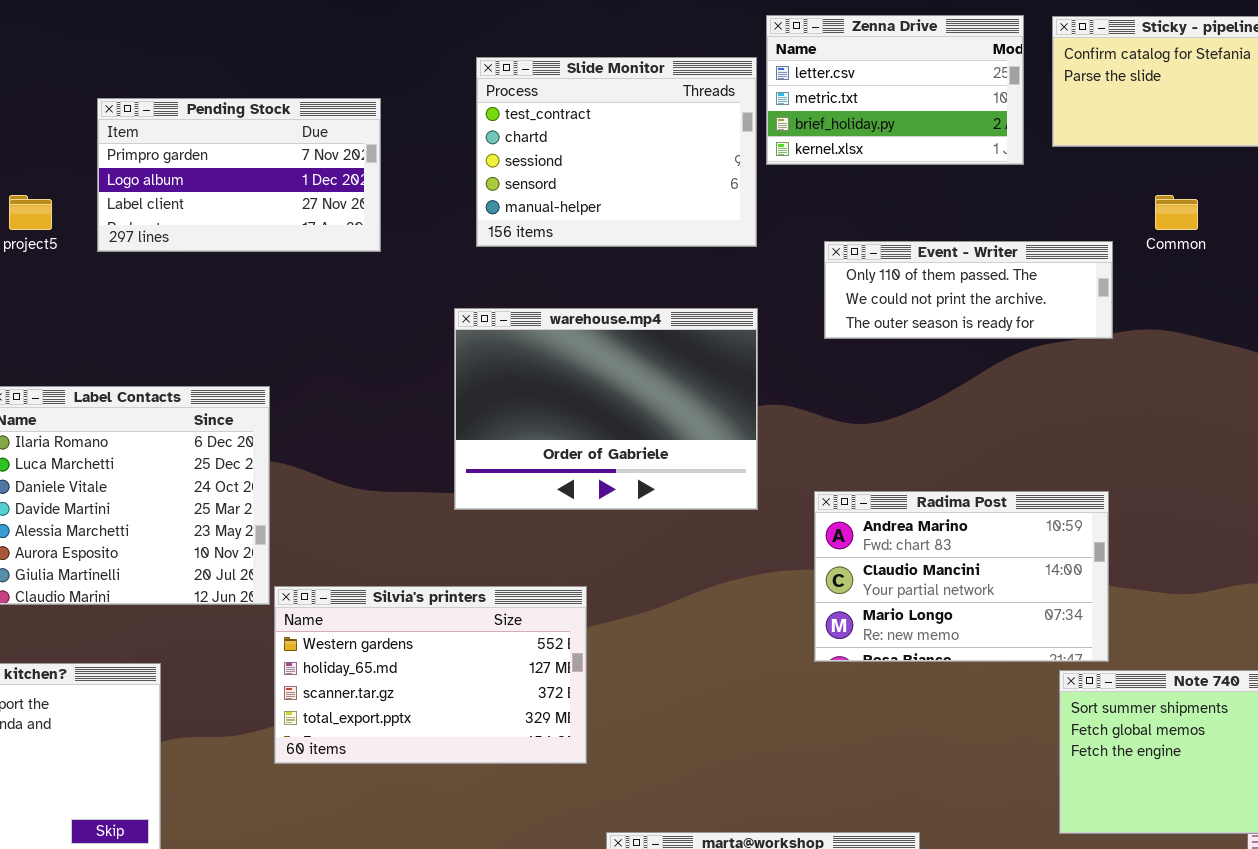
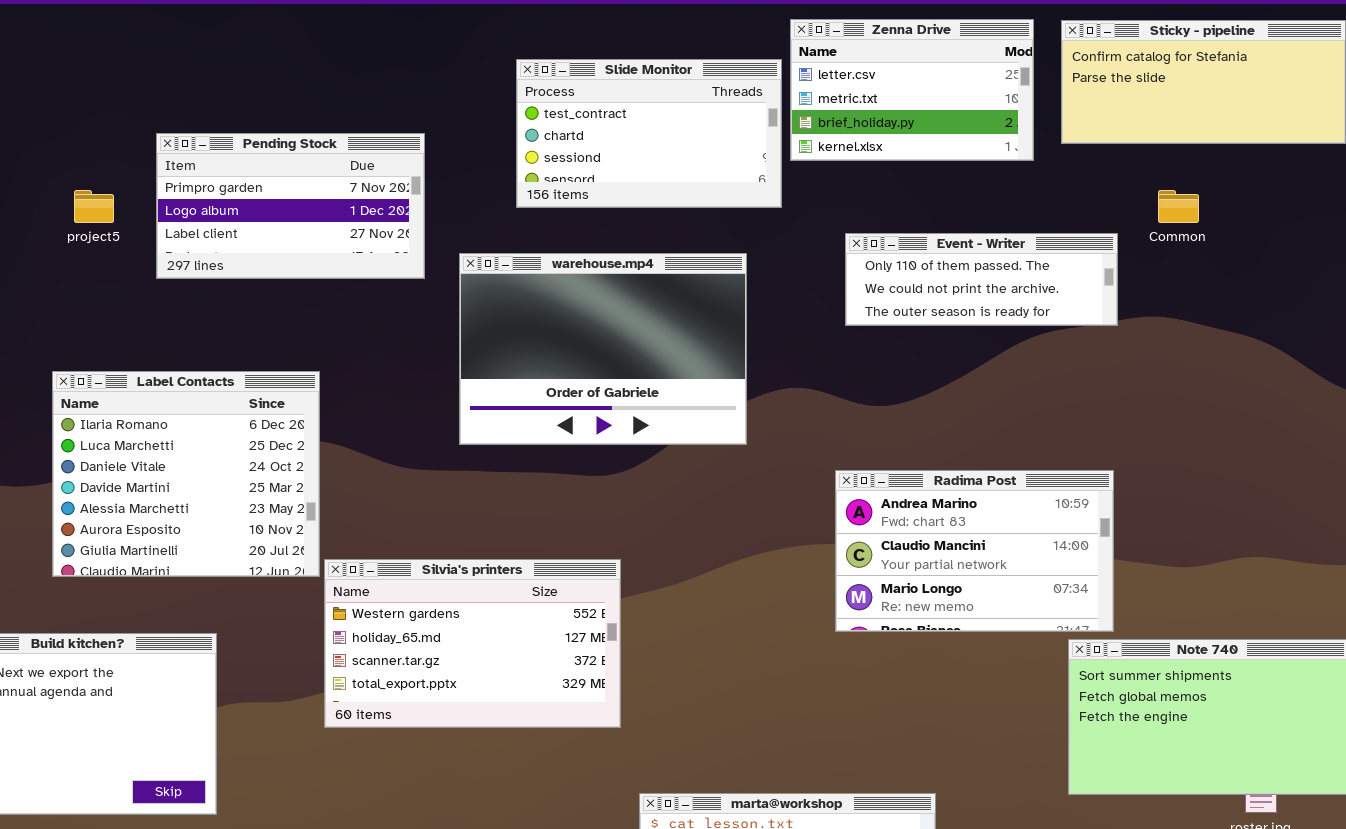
Slide Monitor: [476,57,757,247] -> [516,59,782,208], resized
Pending Stock: [97,98,381,252] -> [156,133,425,279], moved
warehouse.mp4: [454,308,758,510] -> [459,253,747,445], moved

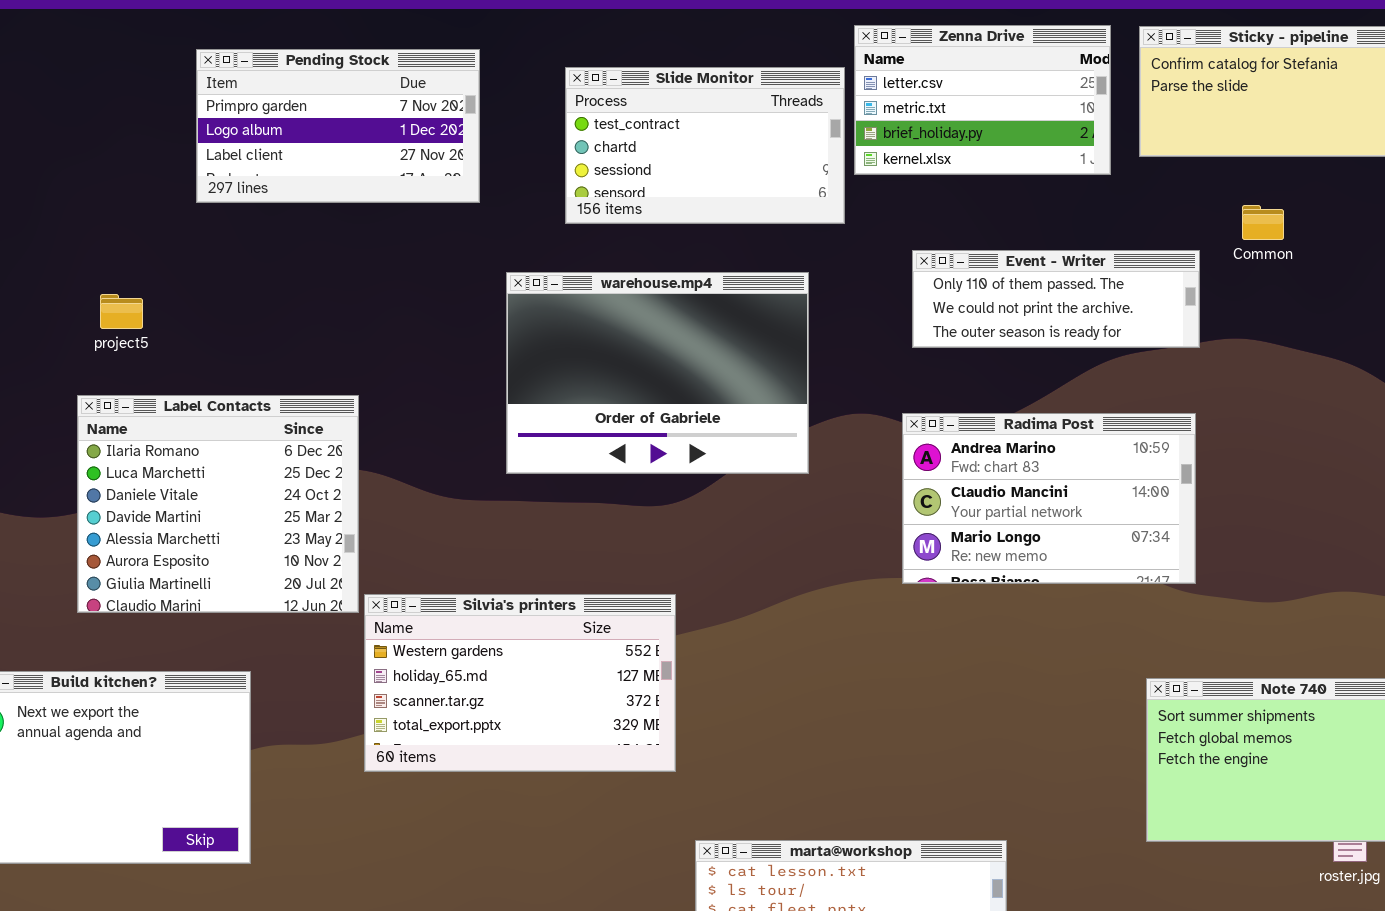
Pending Stock: [156,133,425,279] -> [196,49,480,203], moved
project5: [74,190,114,223] -> [100,294,143,329], moved
Radima Post: [835,470,1114,632] -> [902,413,1196,584], moved

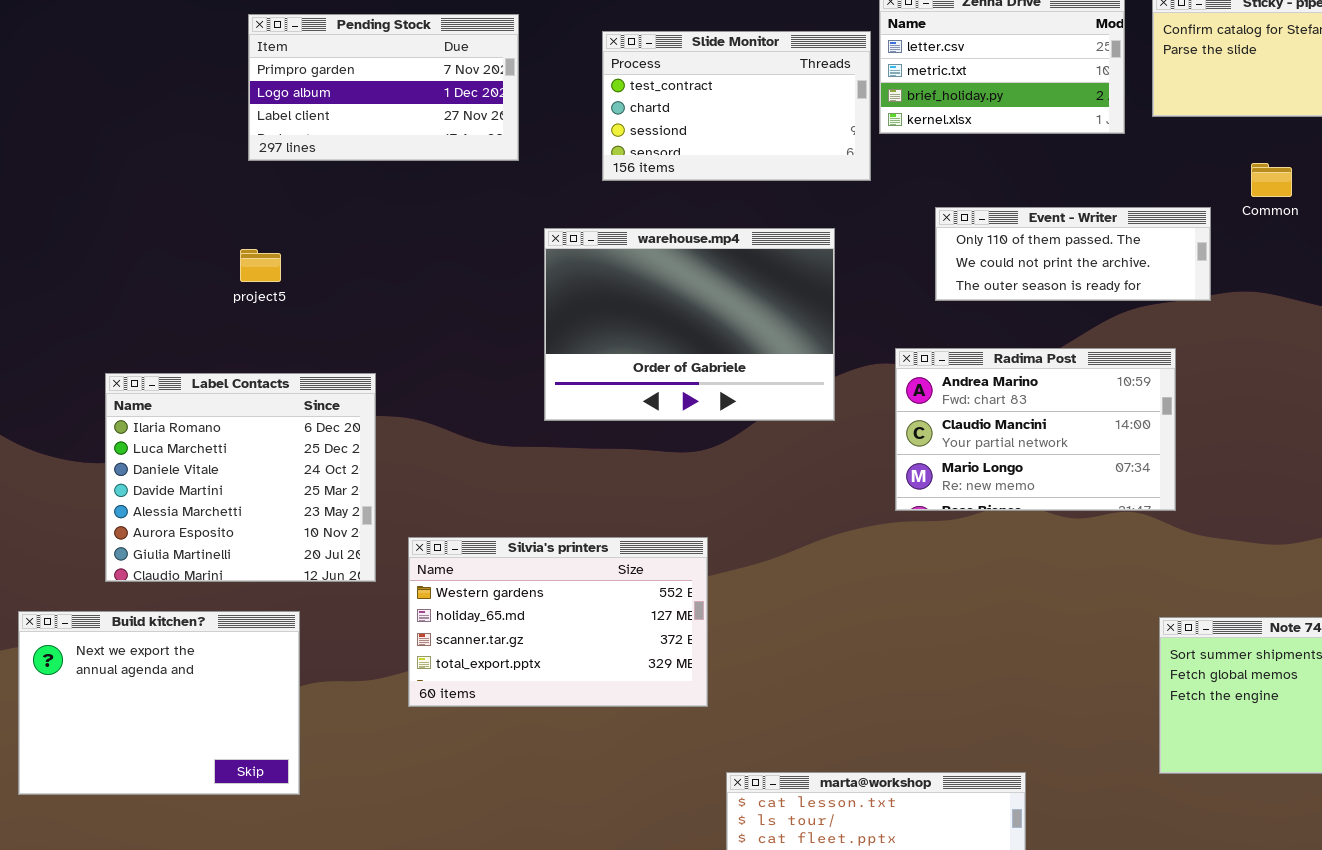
project5: [100,294,143,329] -> [240,249,281,282], moved
Label Contacts: [77,395,359,613] -> [105,373,376,582], moved
Radima Post: [902,413,1196,584] -> [895,348,1176,511], moved

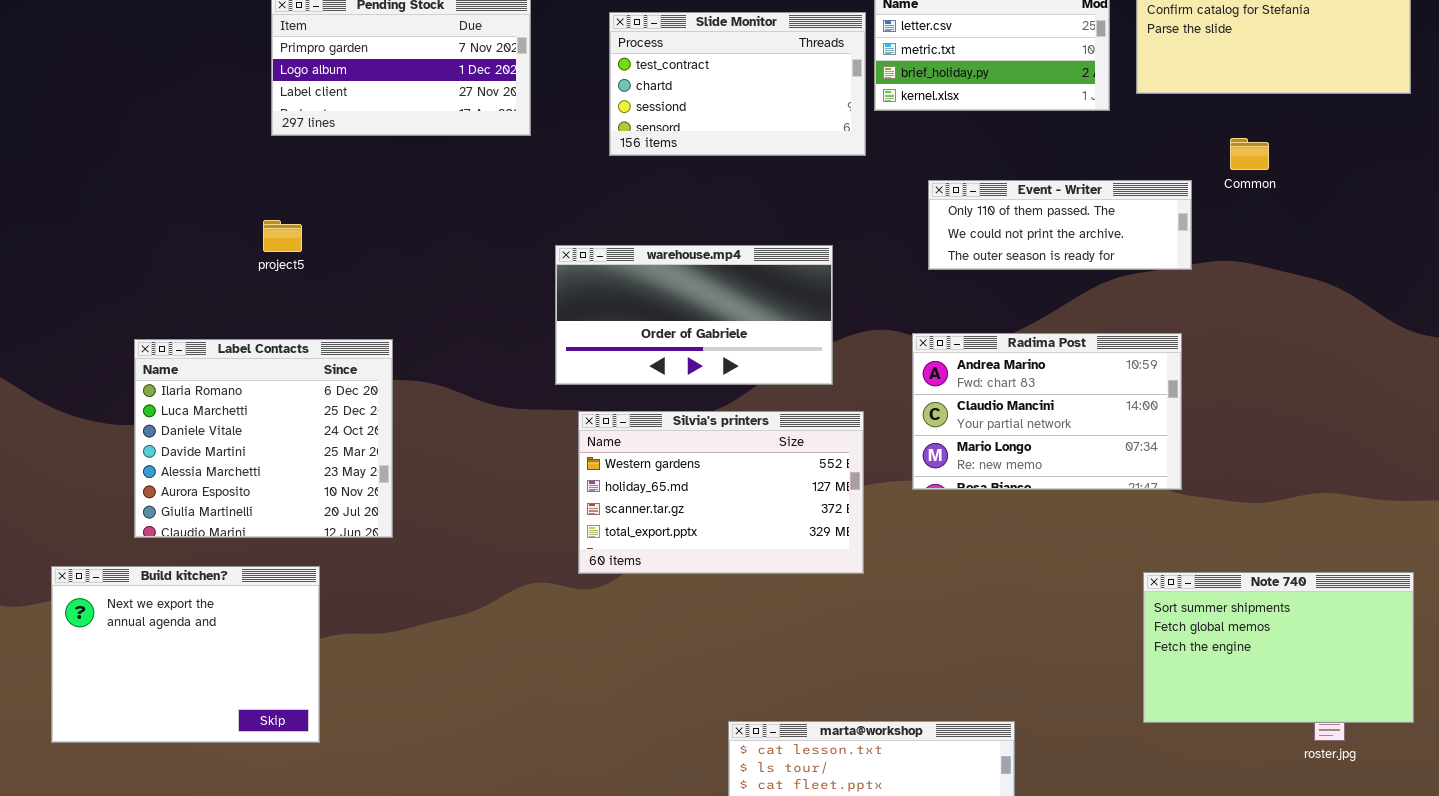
warehouse.mp4: [544,228,835,421] -> [555,245,833,385], resized
Radima Post: [895,348,1176,511] -> [912,333,1182,490], moved
Silvia's printers: [408,537,708,707] -> [578,411,864,574], moved

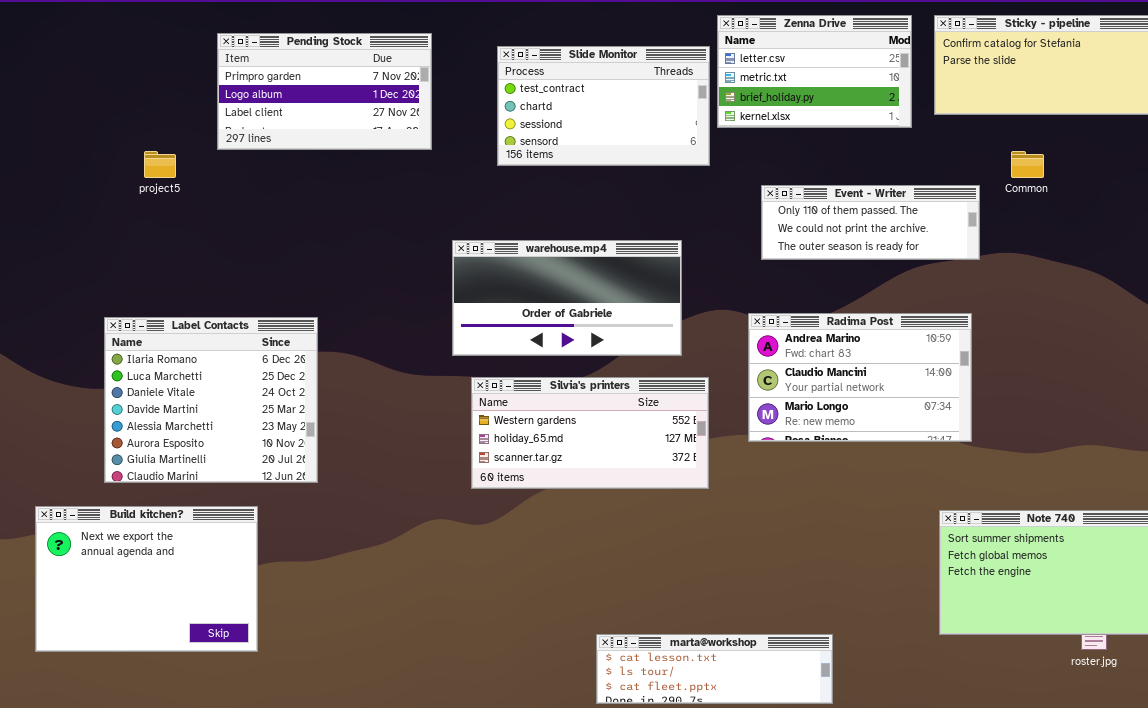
project5: [263,220,302,252] -> [144,151,176,178], moved
Silvia's printers: [578,411,864,574] -> [471,377,709,489], resized

